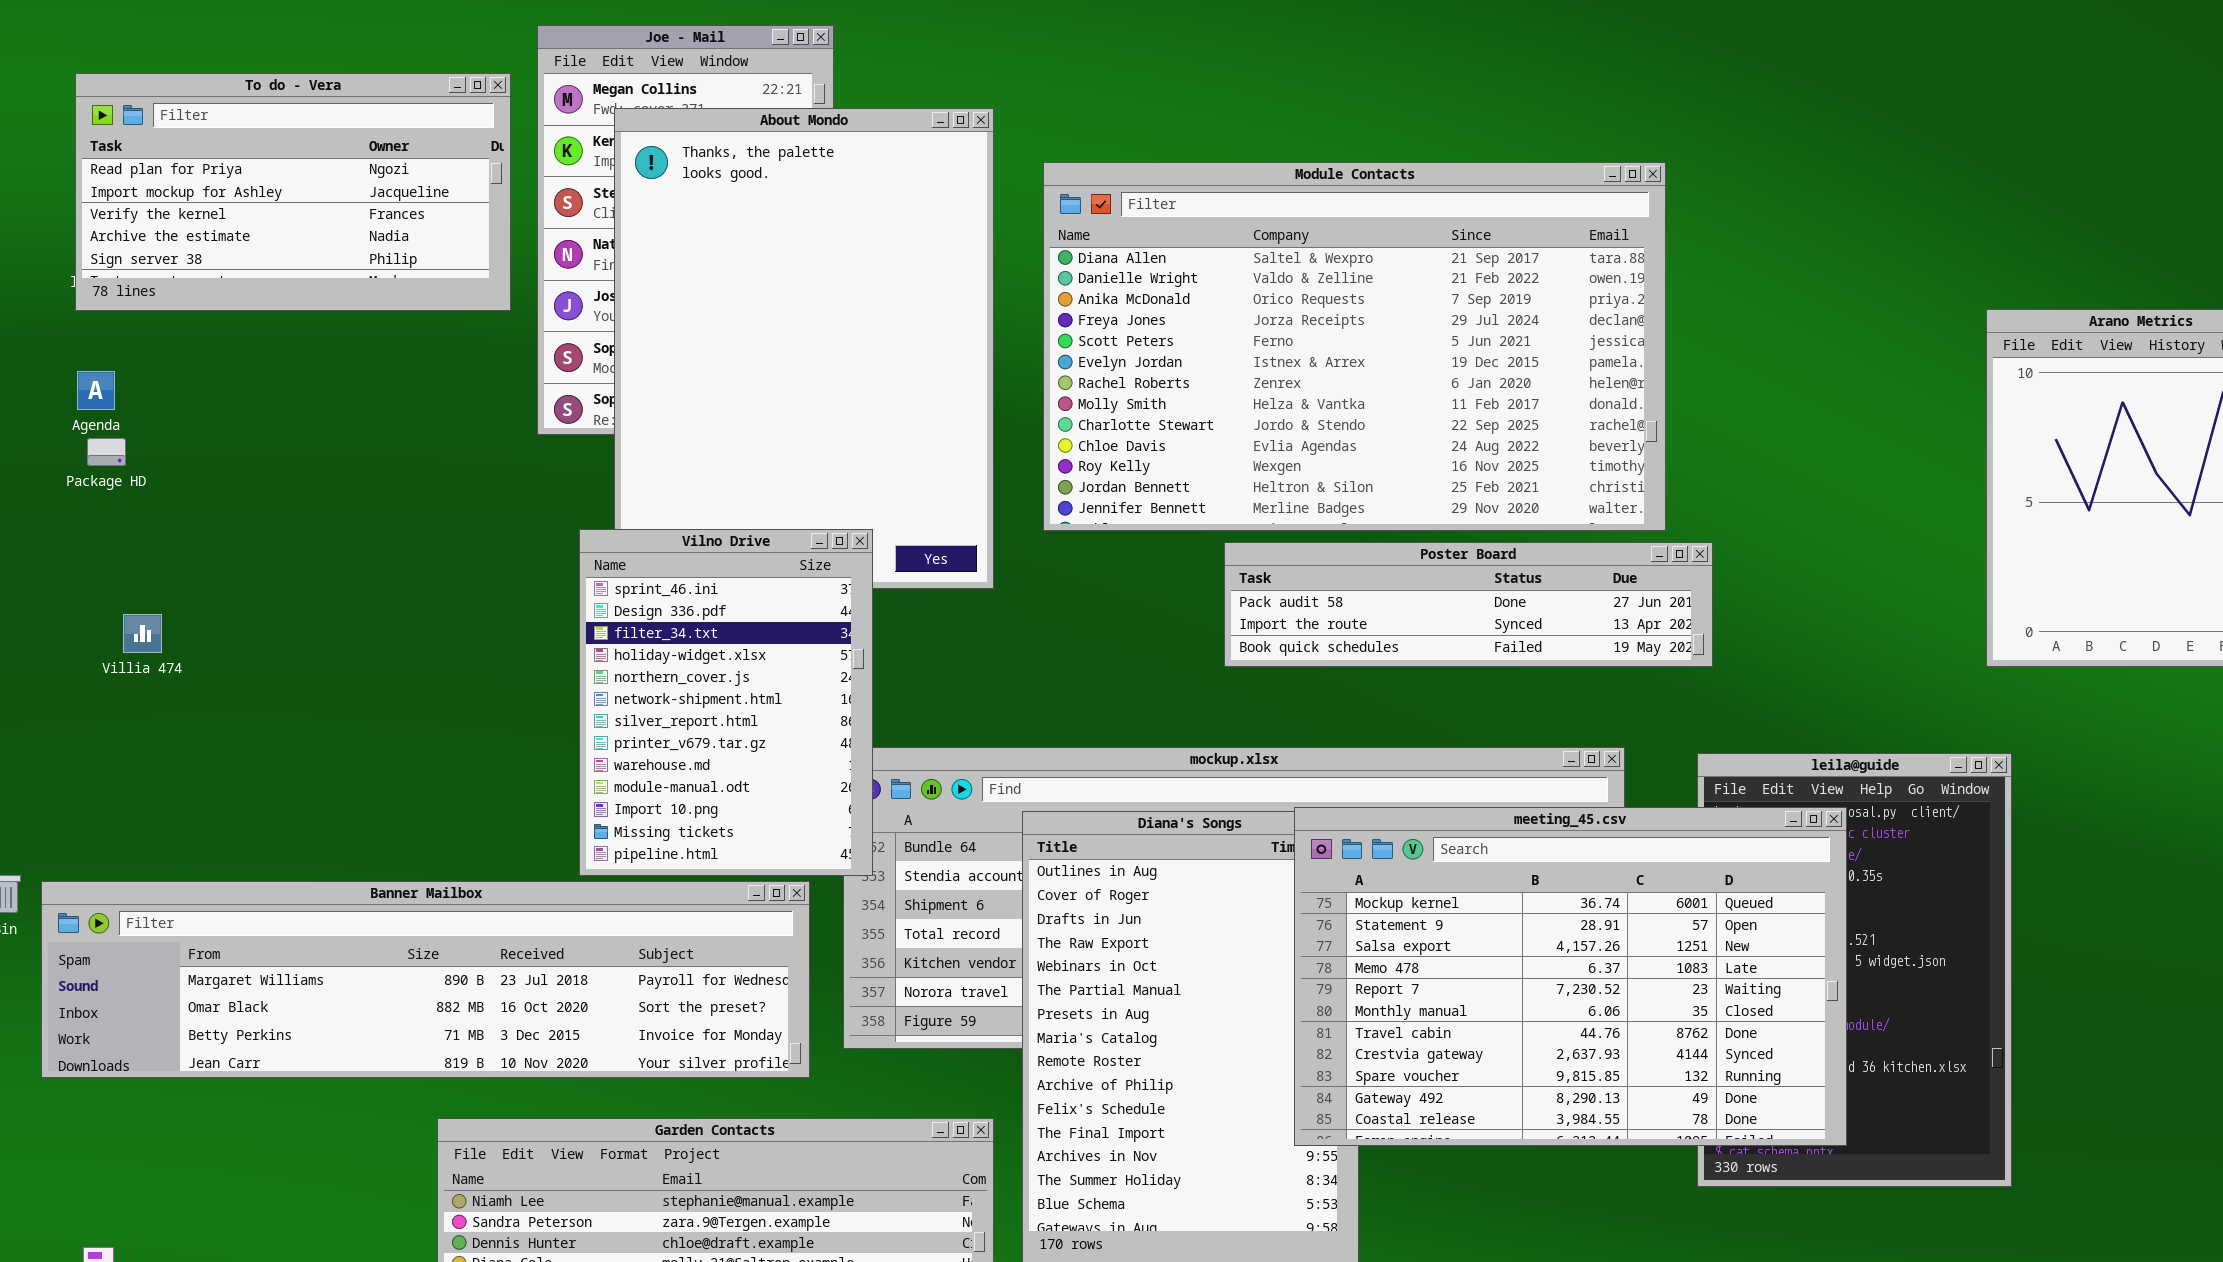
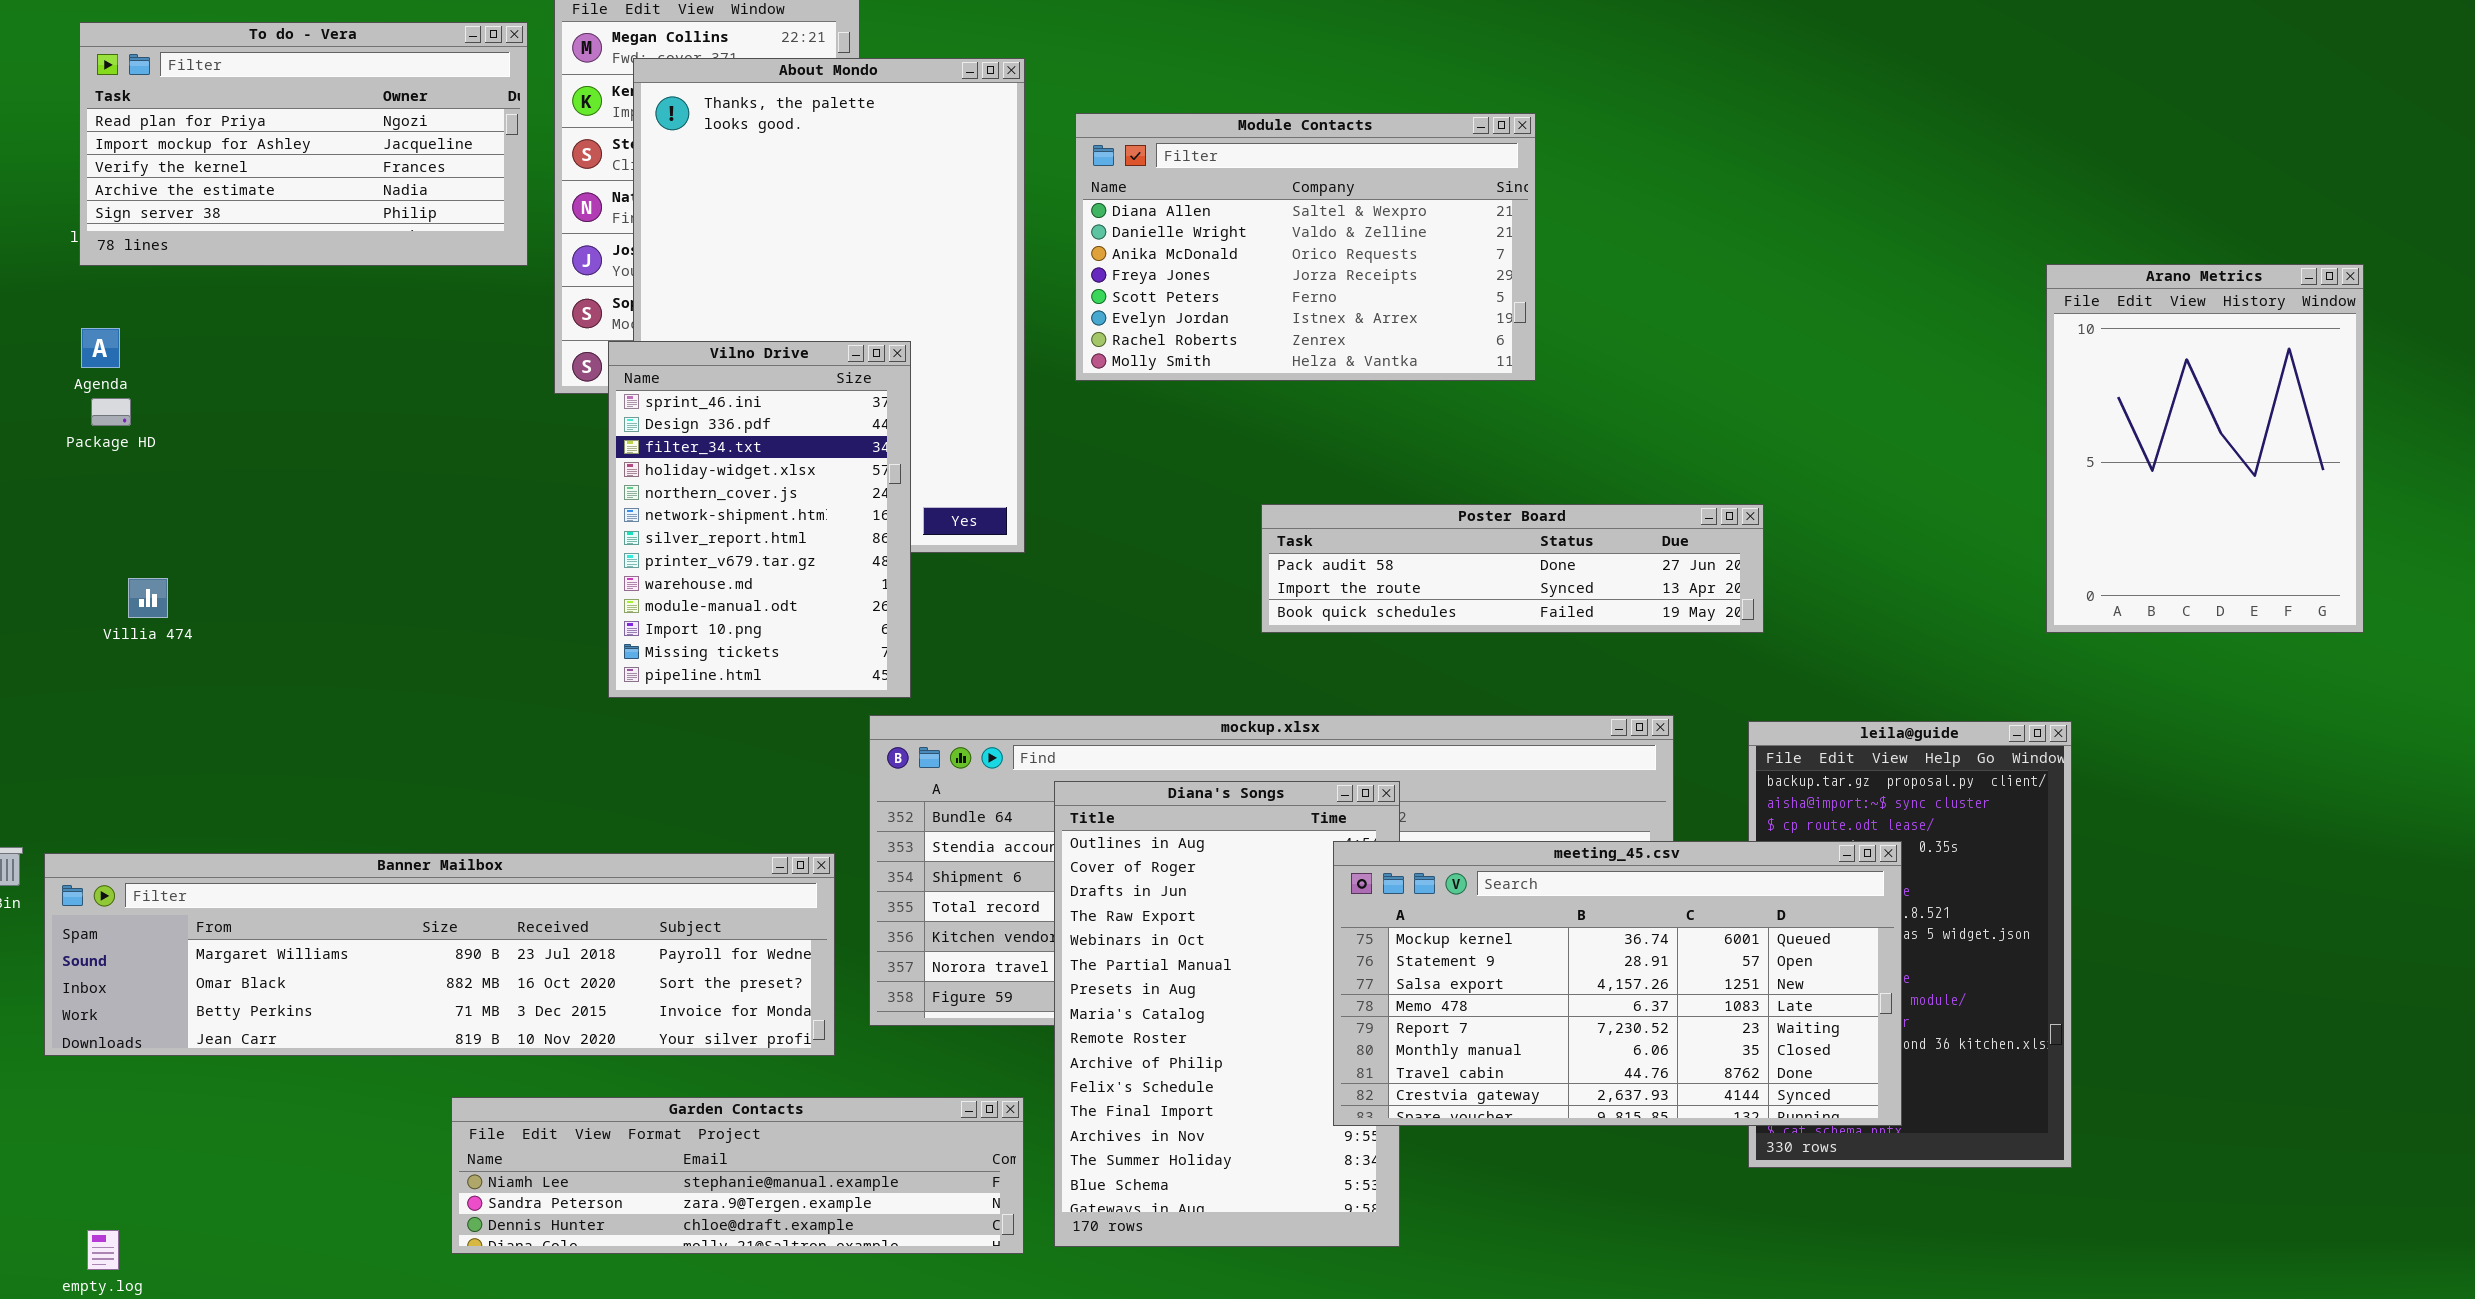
Module Contacts: [1043,162,1666,531] -> [1075,113,1536,381], resized
Vilno Drive: [579,529,873,876] -> [608,341,911,698], moved
meeting_45.csv: [1294,807,1847,1146] -> [1333,841,1902,1126], resized

